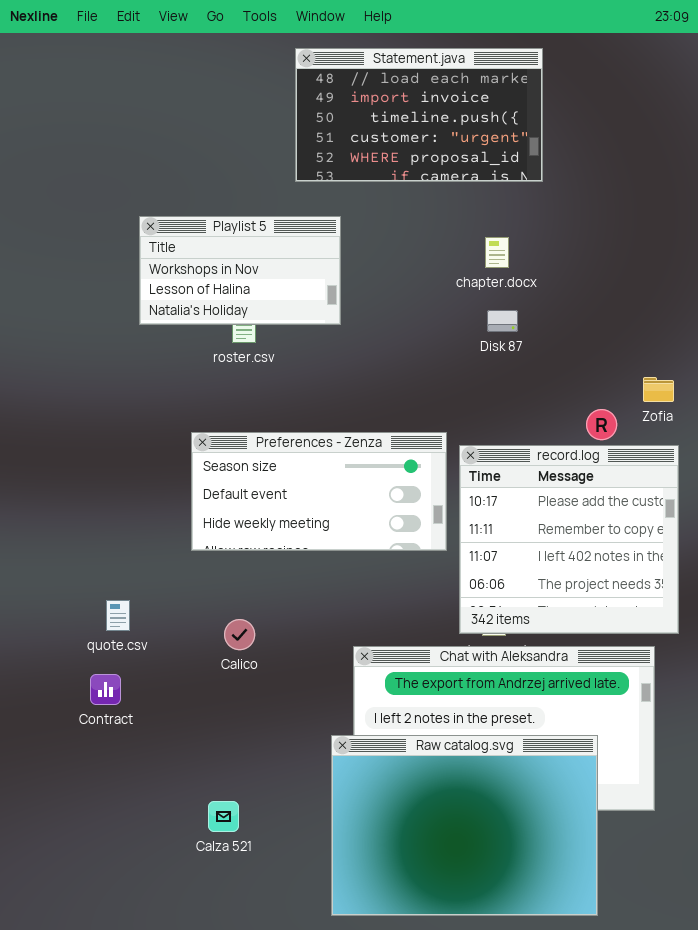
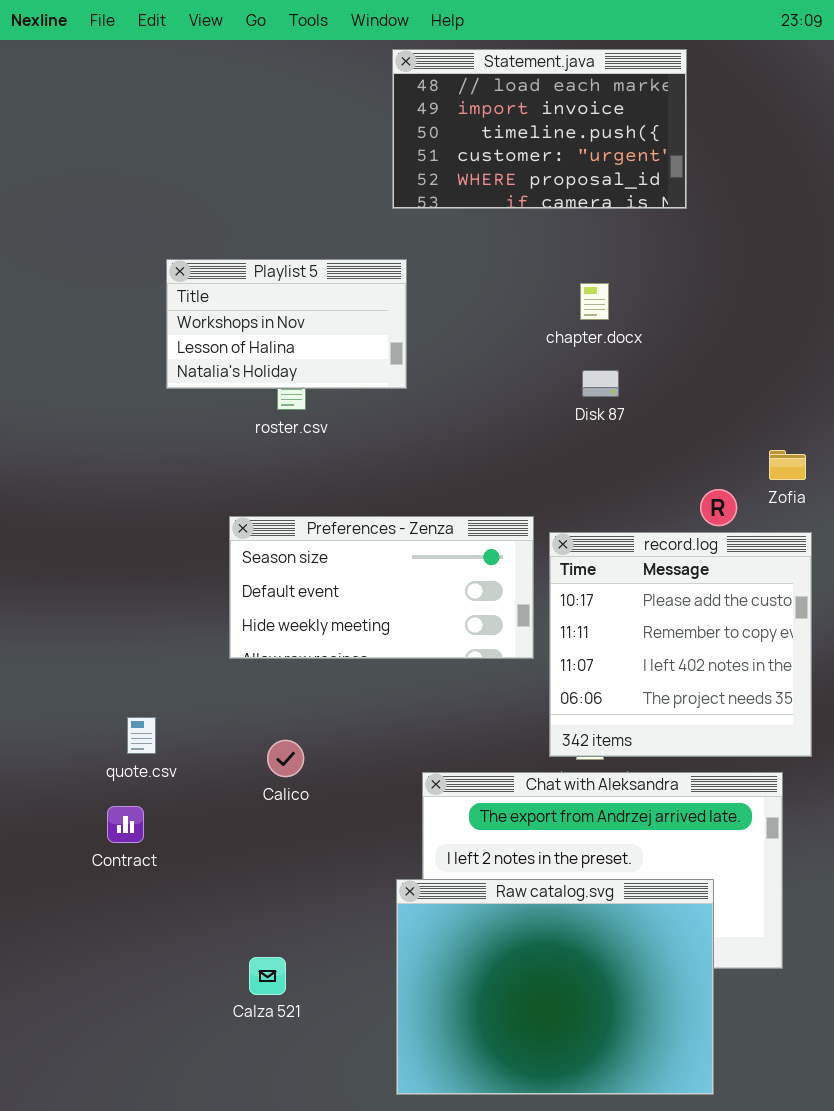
Statement.java: [295,48,543,182] -> [392,49,687,209], moved

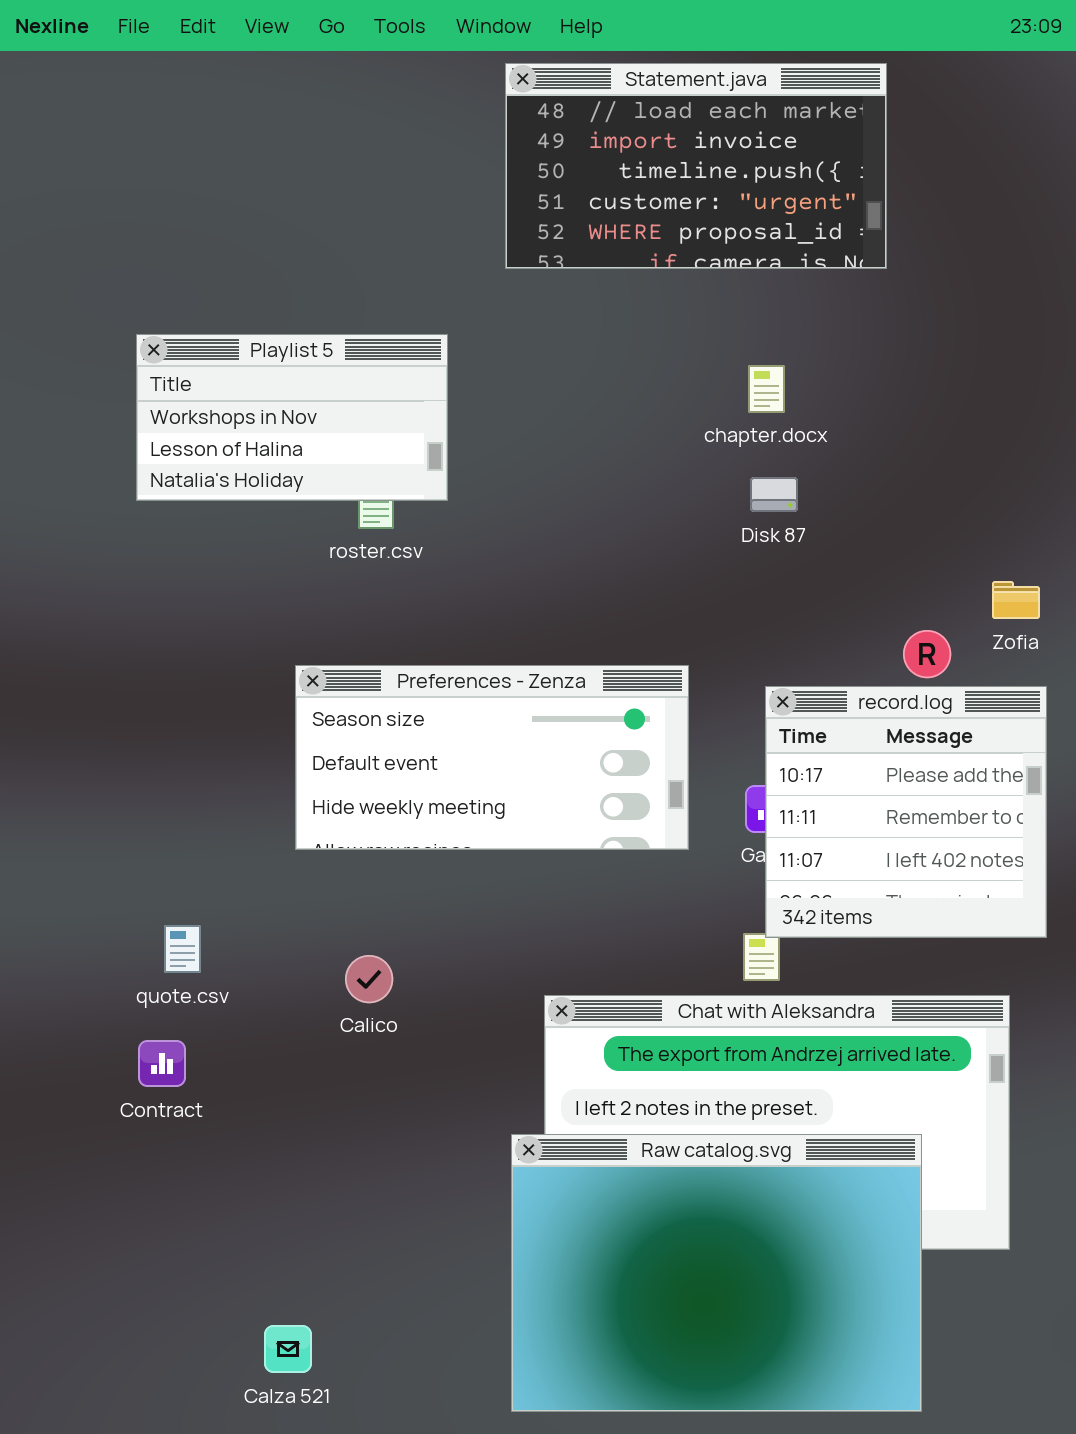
Playlist 5: [166,259,407,389] -> [136,334,448,501], moved
record.log: [549,532,812,757] -> [765,686,1047,938], resized
Calza 521: [249,957,286,995] -> [264,1325,312,1373], moved

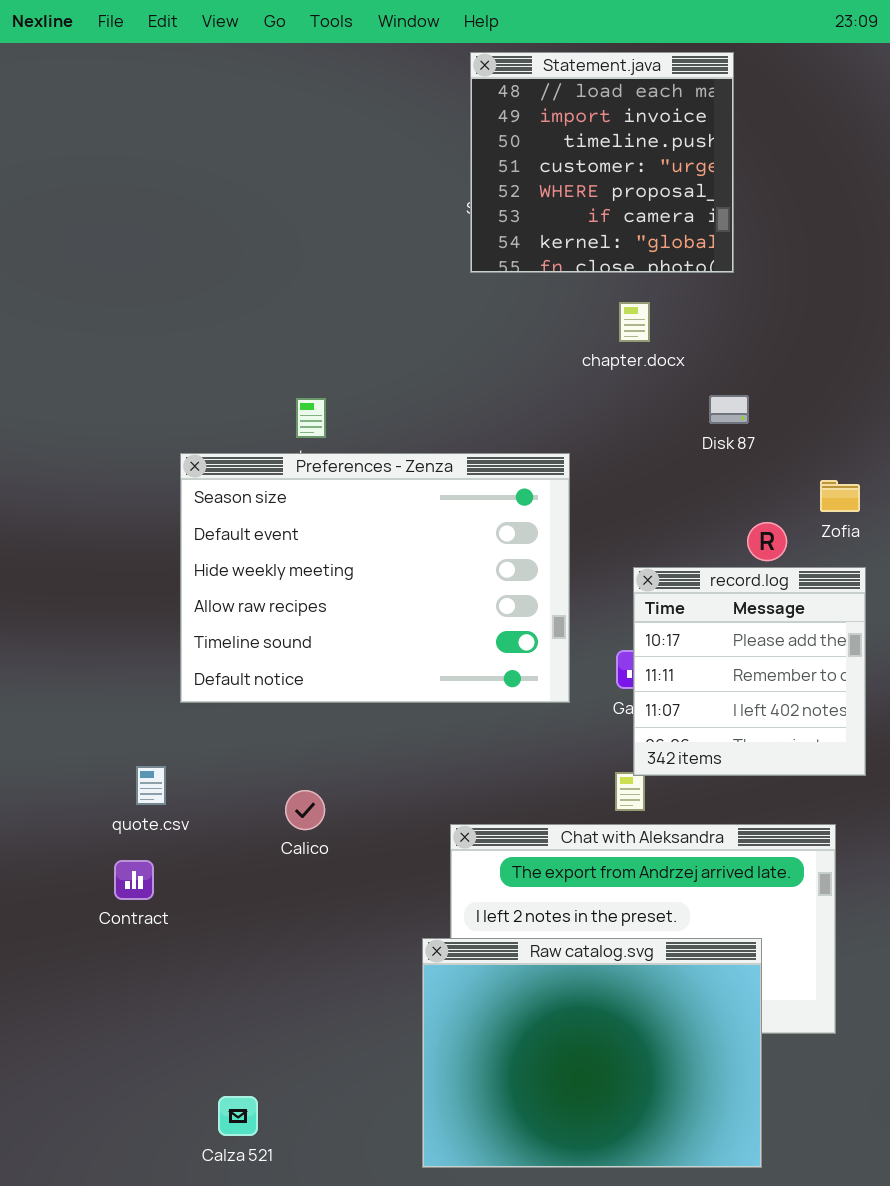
Statement.java: [505,63,887,269] -> [470,52,734,273], resized
Playlist 5: [136,334,448,501] -> none, closed
Disk 87: [750,477,798,512] -> [709,395,749,424], moved
Preferences - Zenza: [295,665,689,850] -> [180,453,570,703], resized

